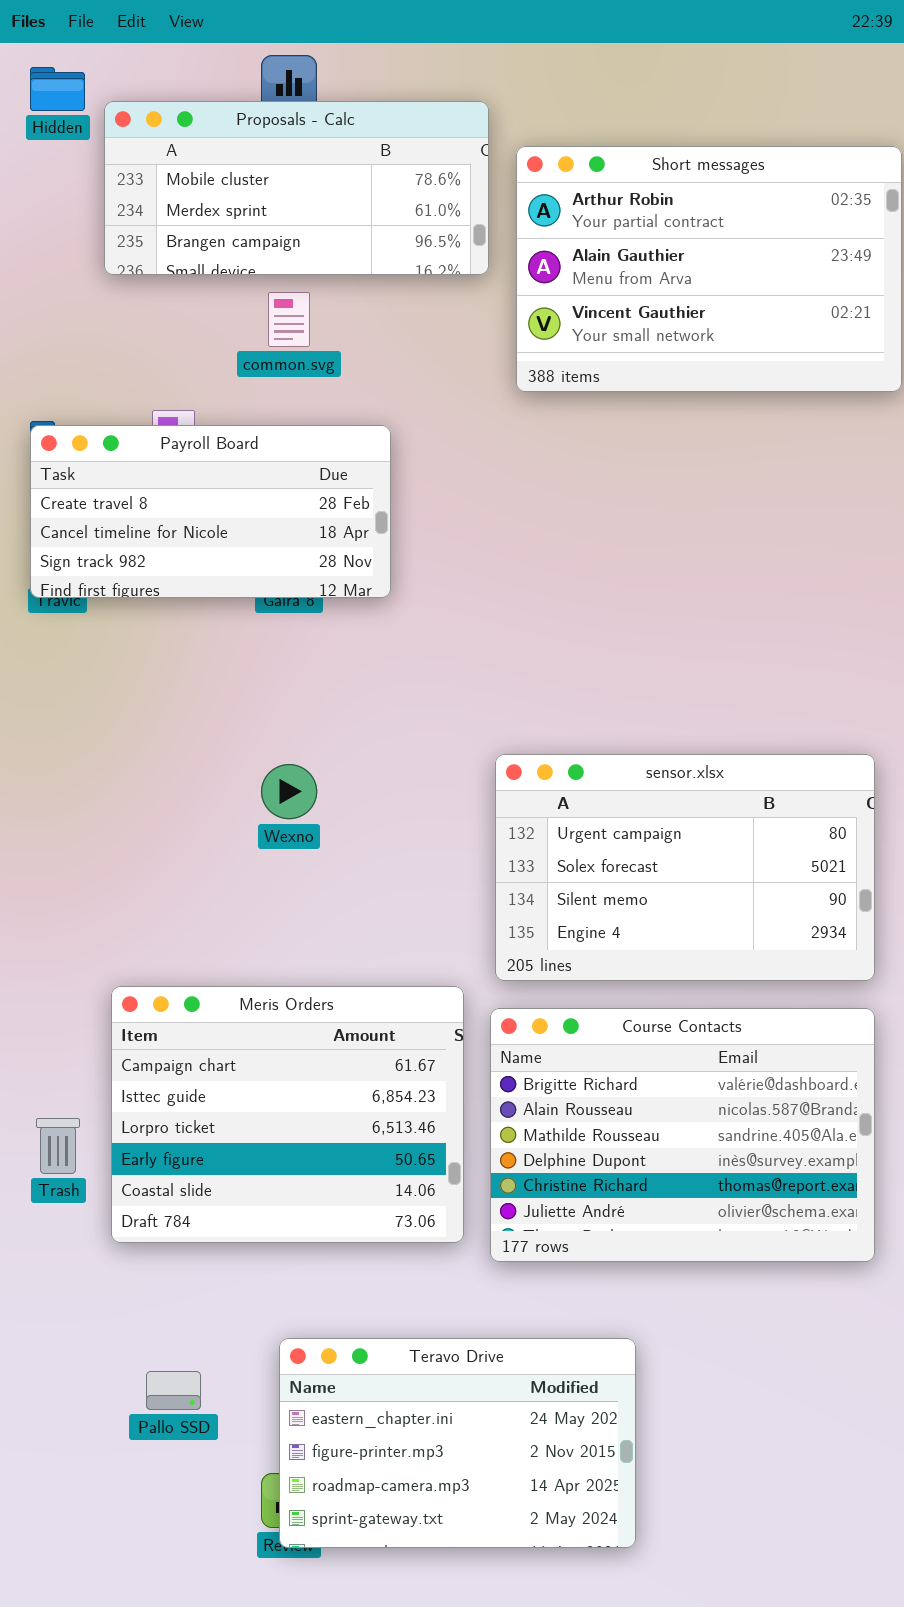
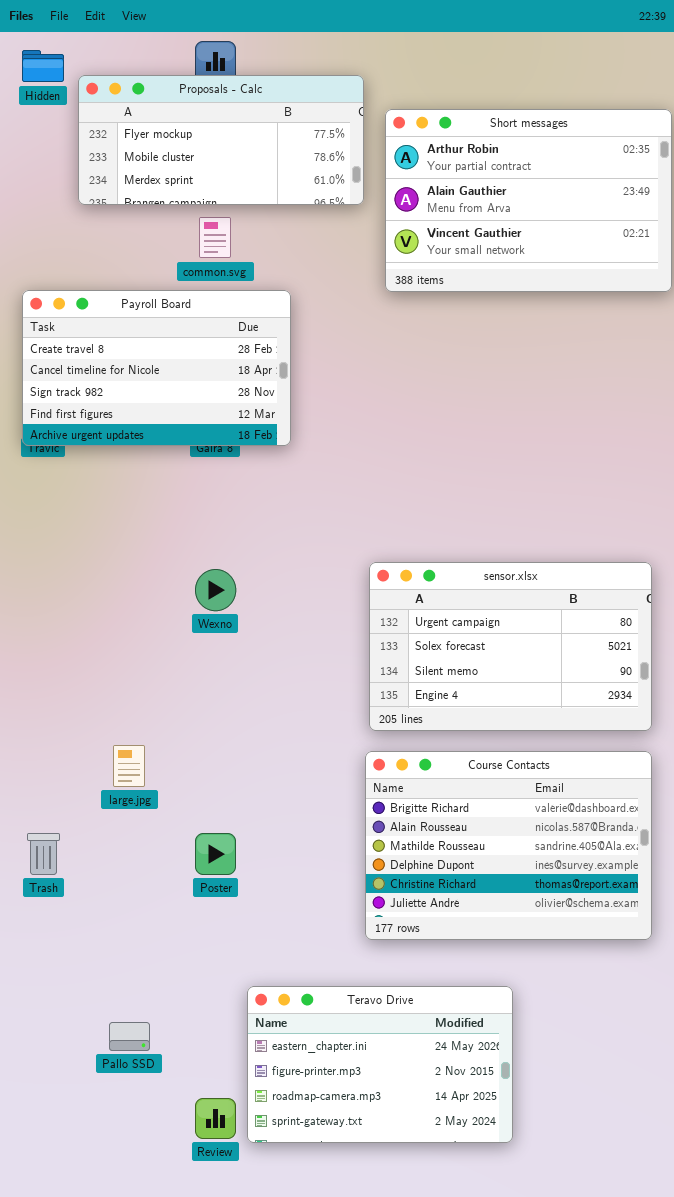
Proposals - Calc: [104,101,489,275] -> [78,75,364,205], scrolled up 1 row
Payroll Board: [30,425,391,598] -> [22,290,291,446], resized
Meris Orders: [111,986,464,1243] -> none, closed
Teravo Drive: [279,1338,636,1548] -> [247,986,513,1143], moved

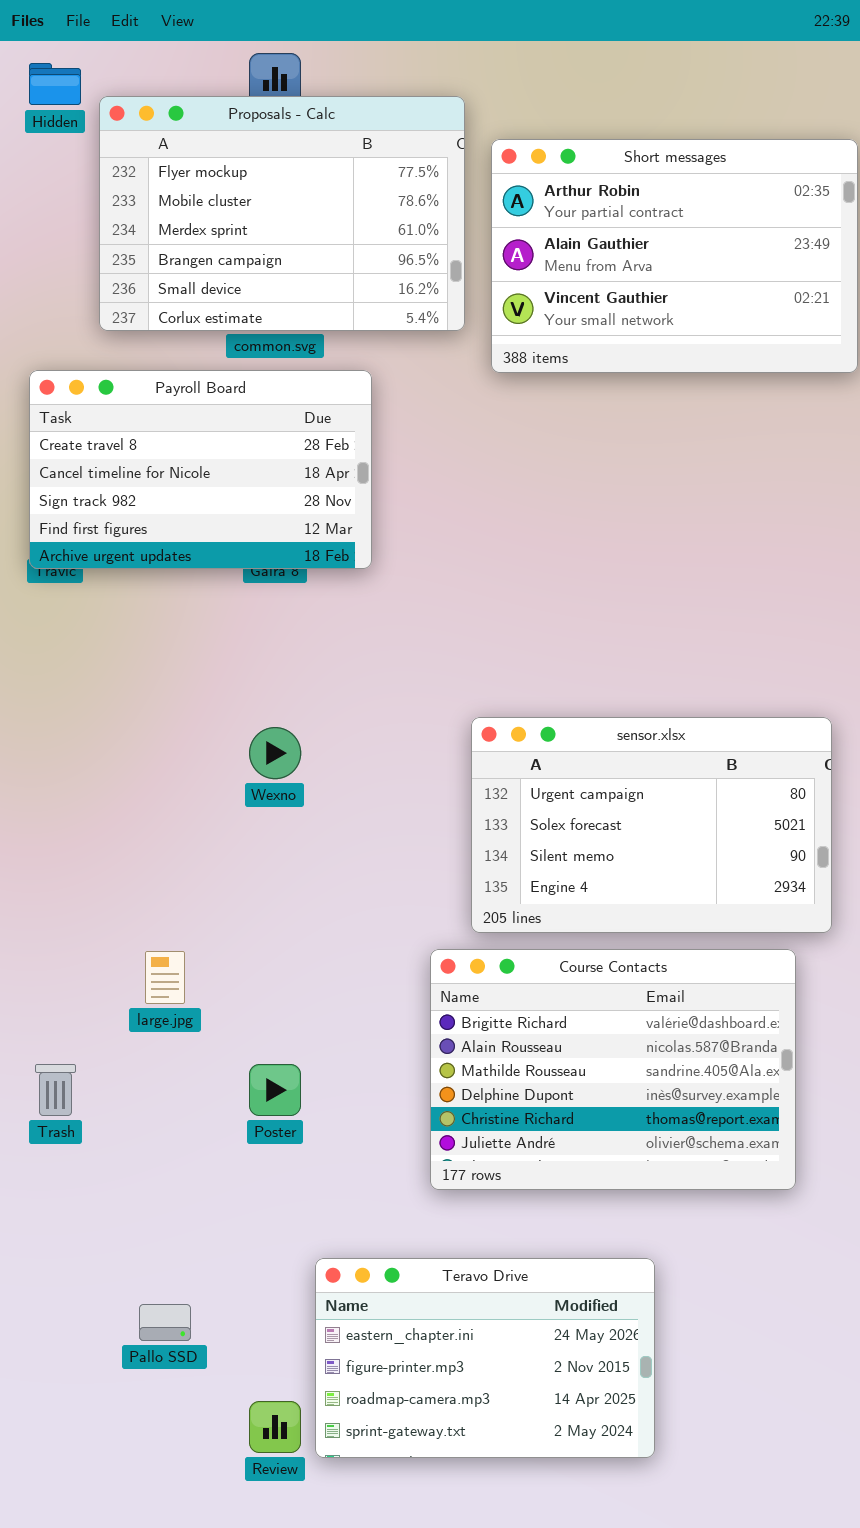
Proposals - Calc: [78,75,364,205] -> [99,96,465,331], resized
Course Contacts: [365,751,652,940] -> [430,949,796,1190], moved

